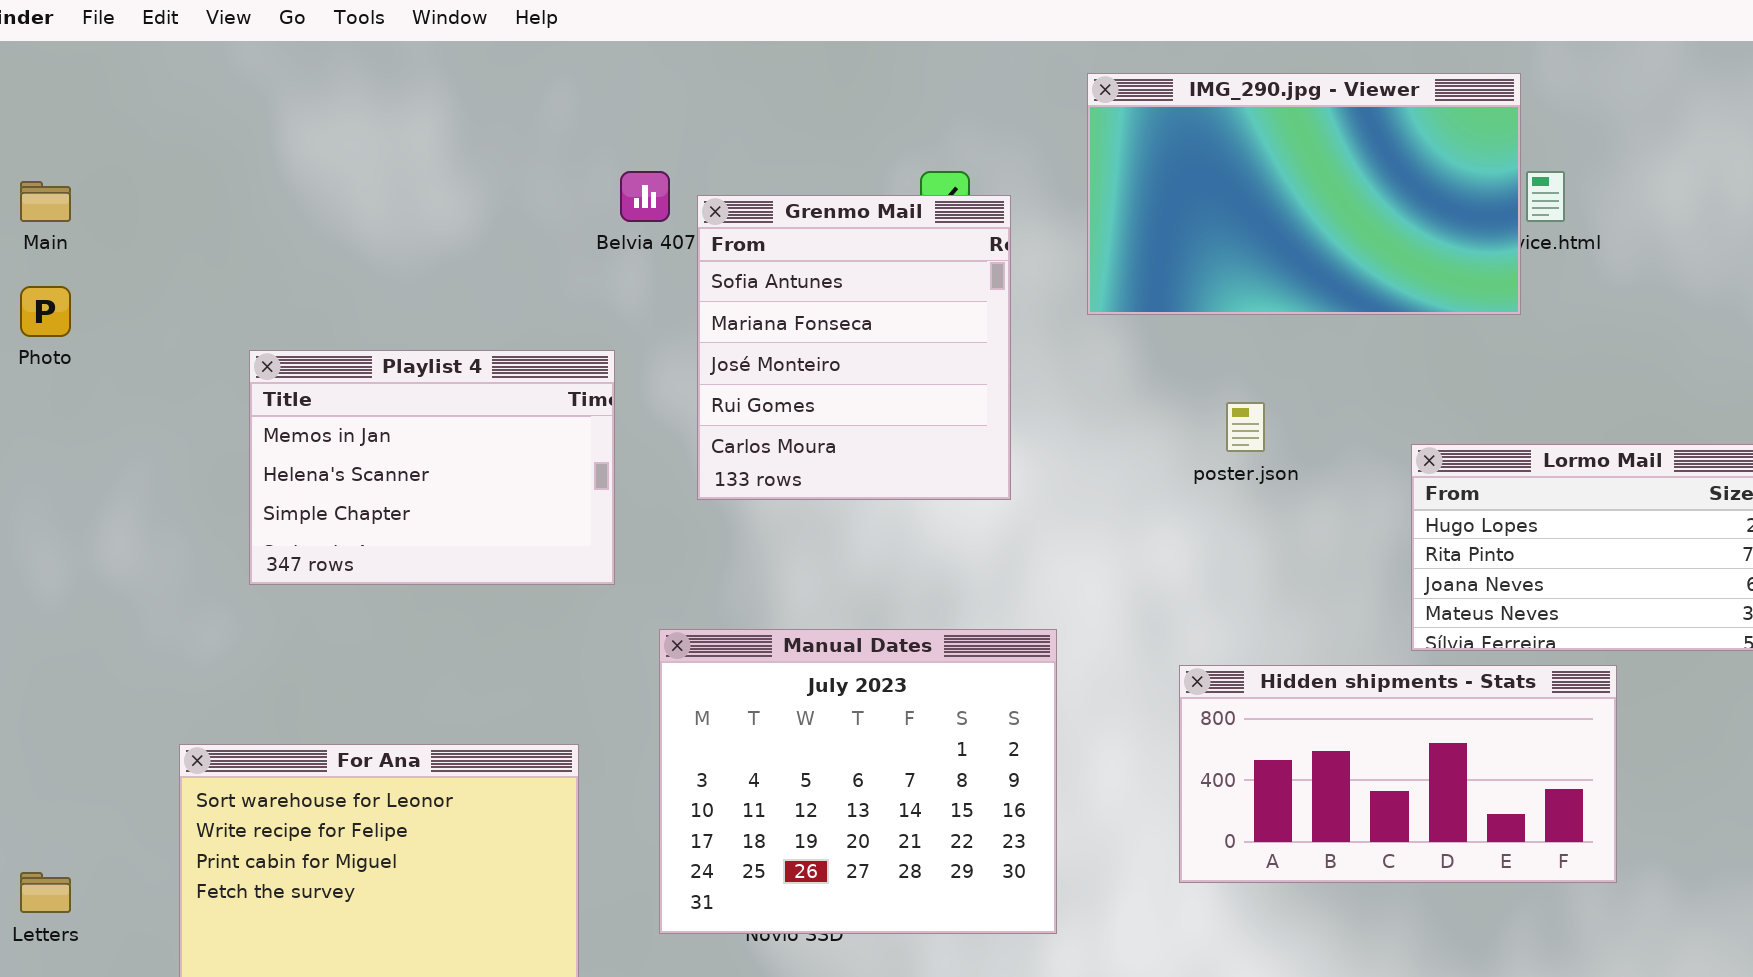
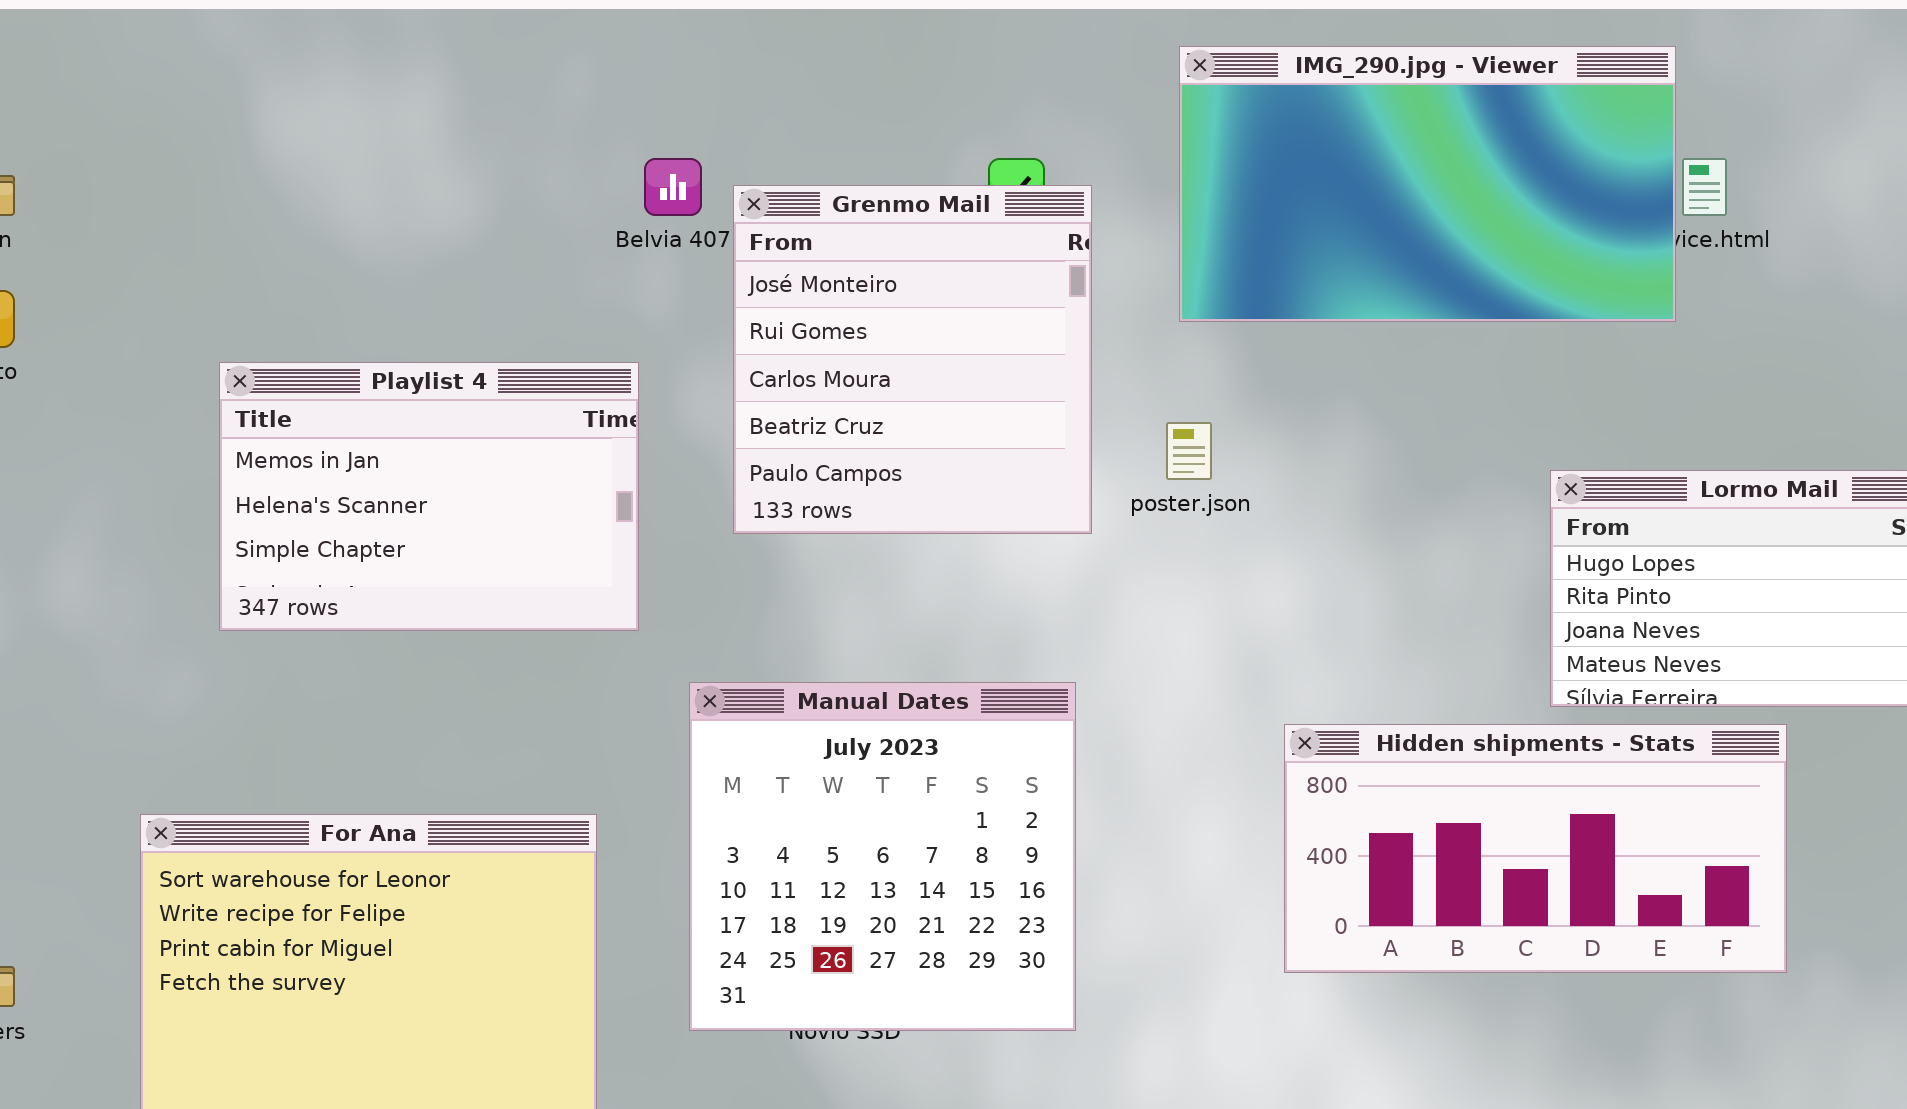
Grenmo Mail: [697,195,1011,500] -> [733,185,1092,534], scrolled down 2 rows
poster.json: [1226,402,1265,452] -> [1166,422,1212,480], moved
Manual Dates: [659,629,1057,934] -> [689,682,1076,1031], resized

